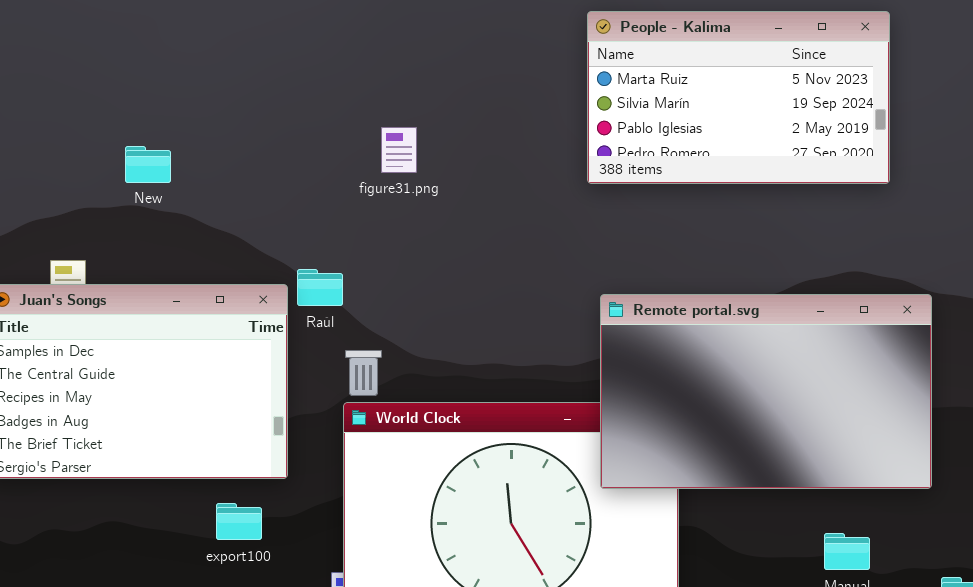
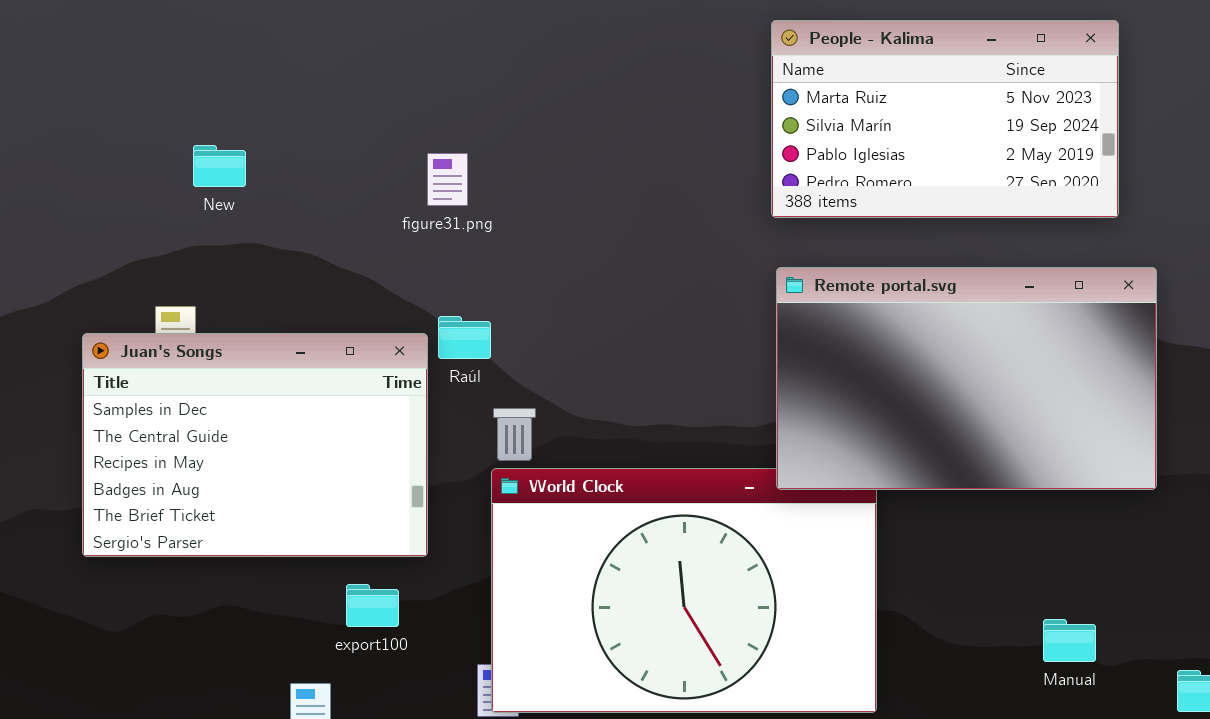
figure31.png: [381,127,417,173] -> [427,153,468,206], moved
New: [125,146,171,183] -> [193,145,246,187], moved
Remote portal.svg: [600,294,932,489] -> [776,267,1157,490], moved

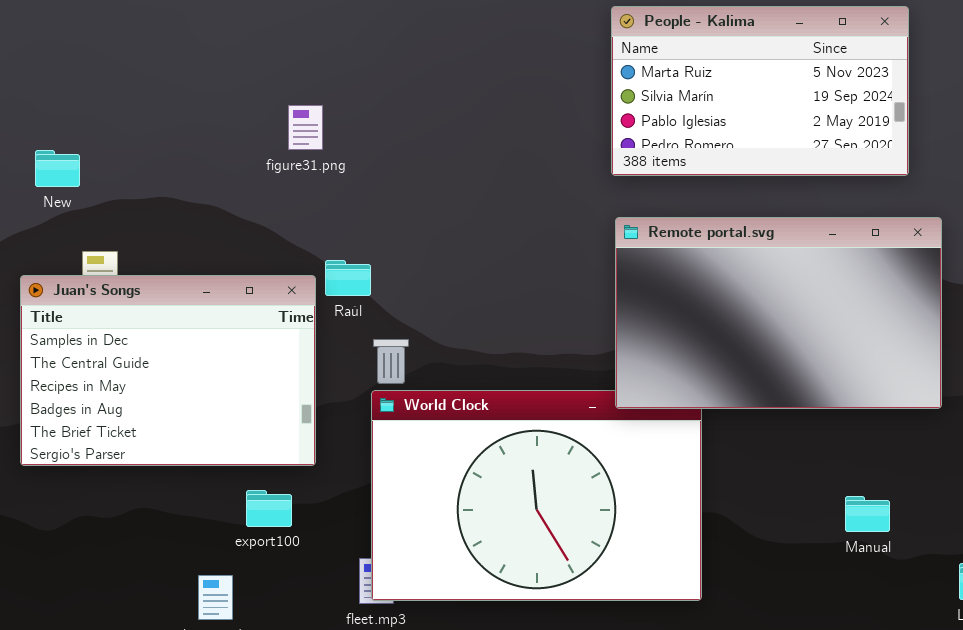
New: [193,145,246,187] -> [35,150,80,187], moved
figure31.png: [427,153,468,206] -> [288,105,323,150], moved
Manual: [1043,619,1096,662] -> [845,496,890,532], moved

